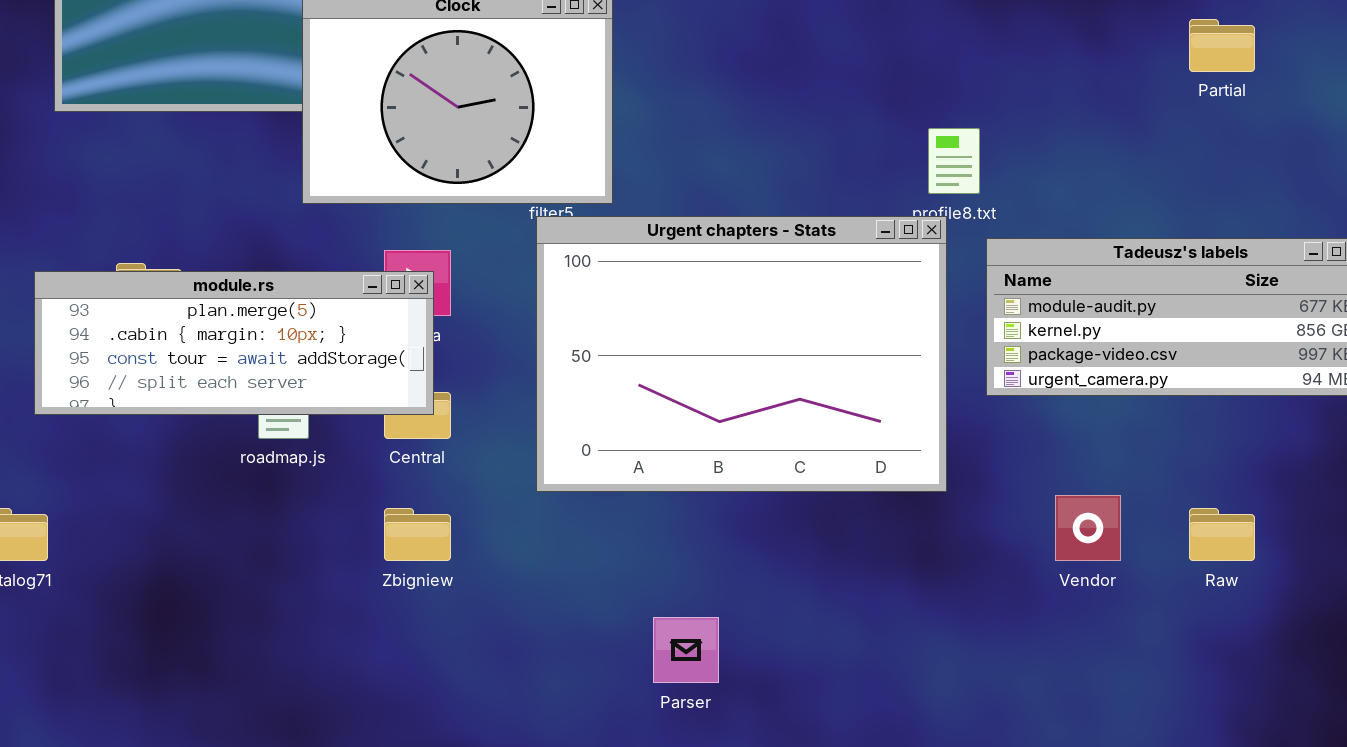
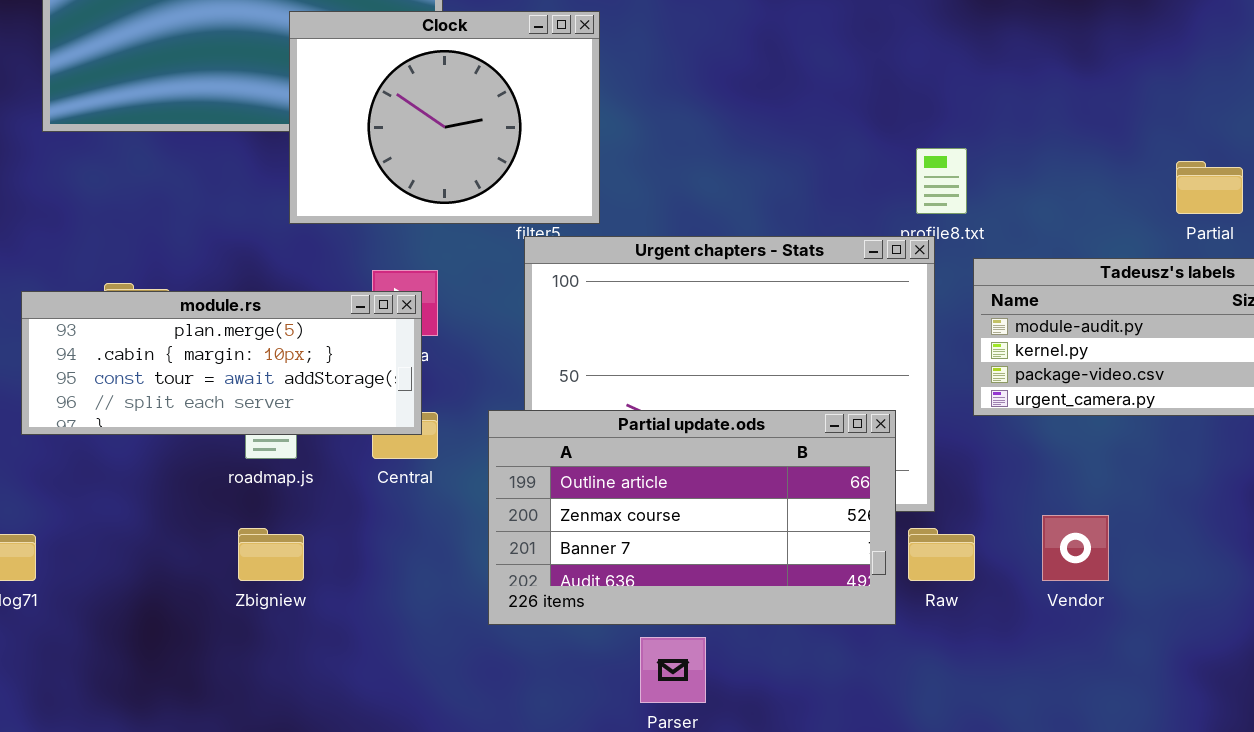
Partial: [1189,19,1255,72] -> [1176,161,1243,214], moved
Partial update.ods: none -> [488,410,896,625], opened
Zbigniew: [384,508,451,561] -> [238,528,304,581], moved
Raw: [1189,508,1255,561] -> [908,528,975,581], moved

